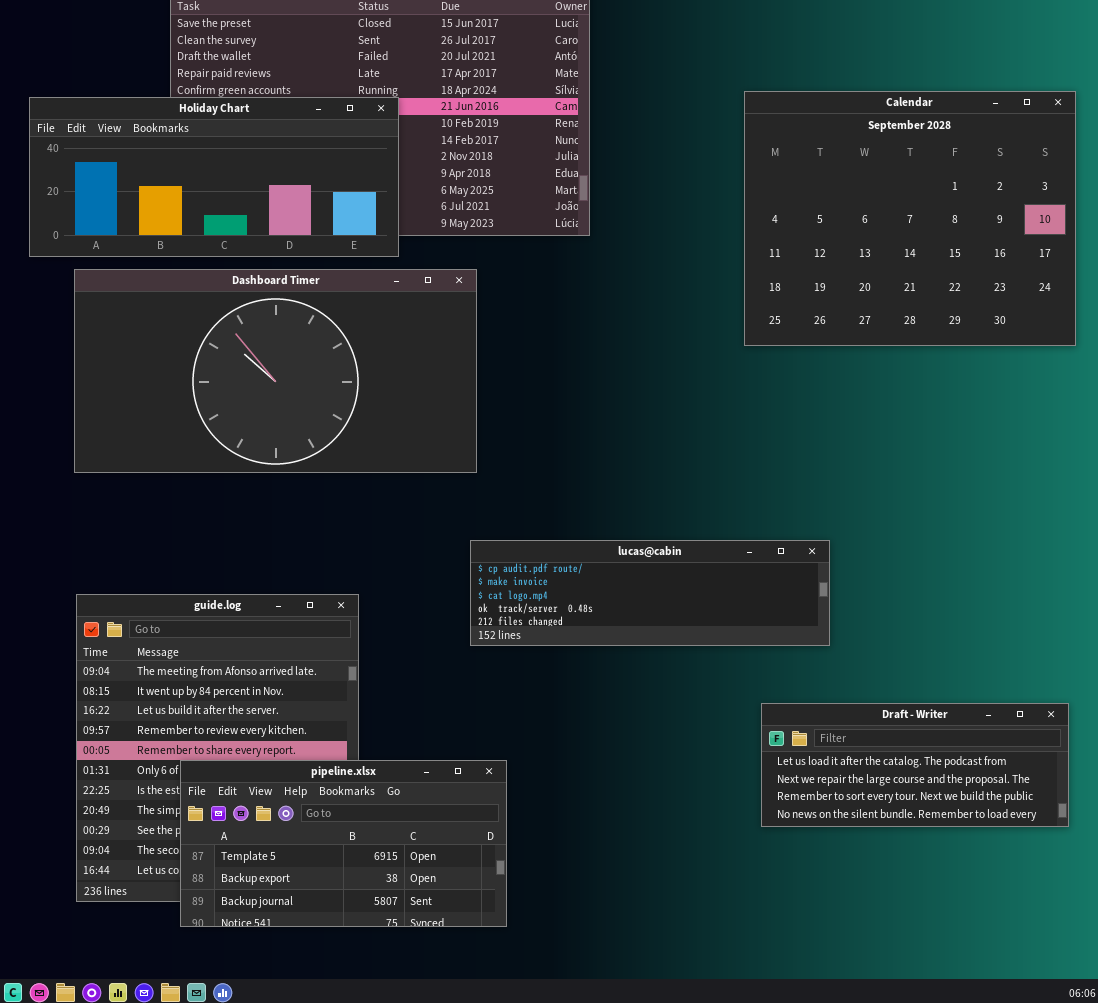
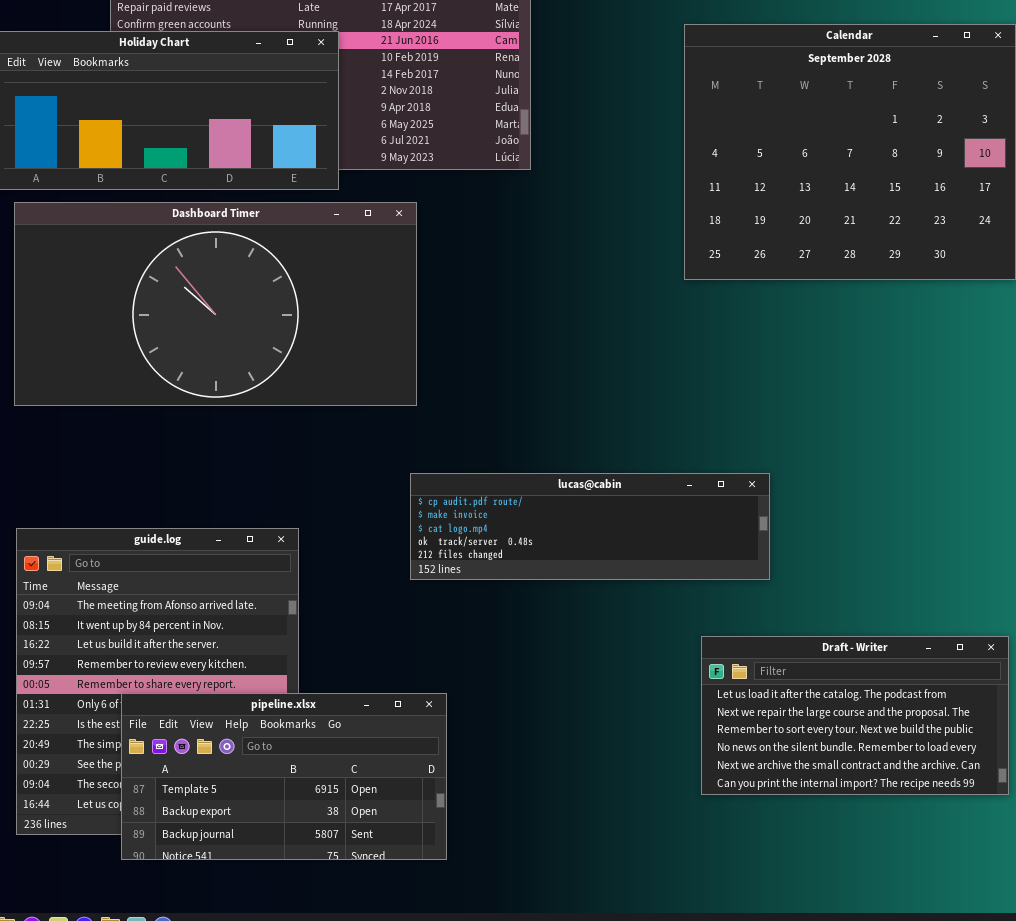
Draft - Writer: [761,703,1069,827] -> [701,636,1009,795], resized

